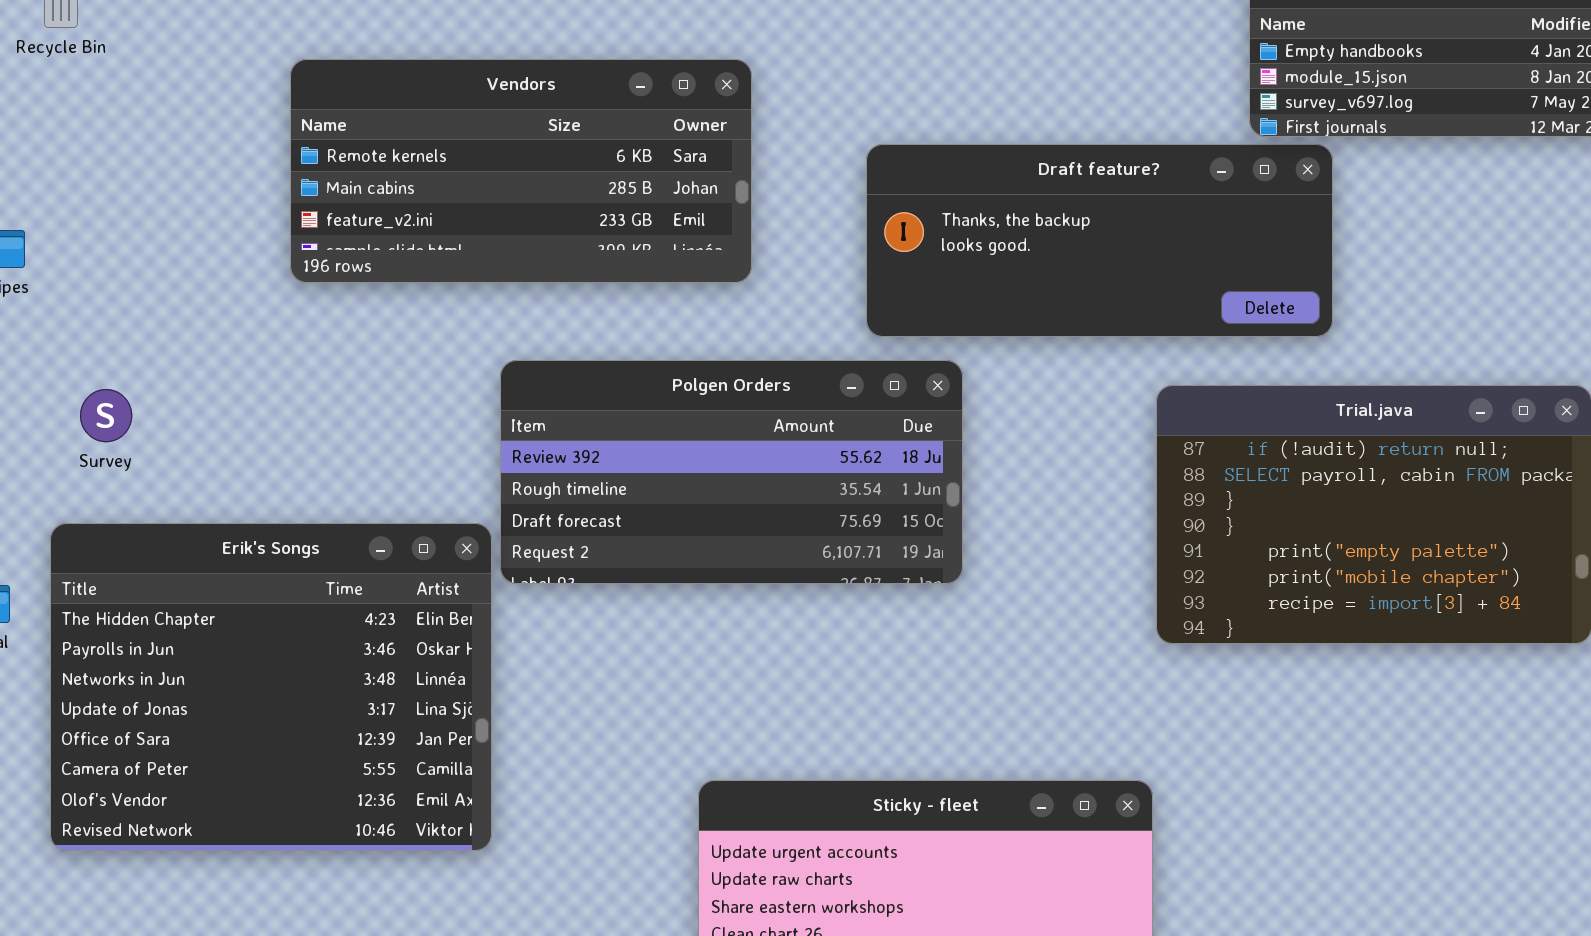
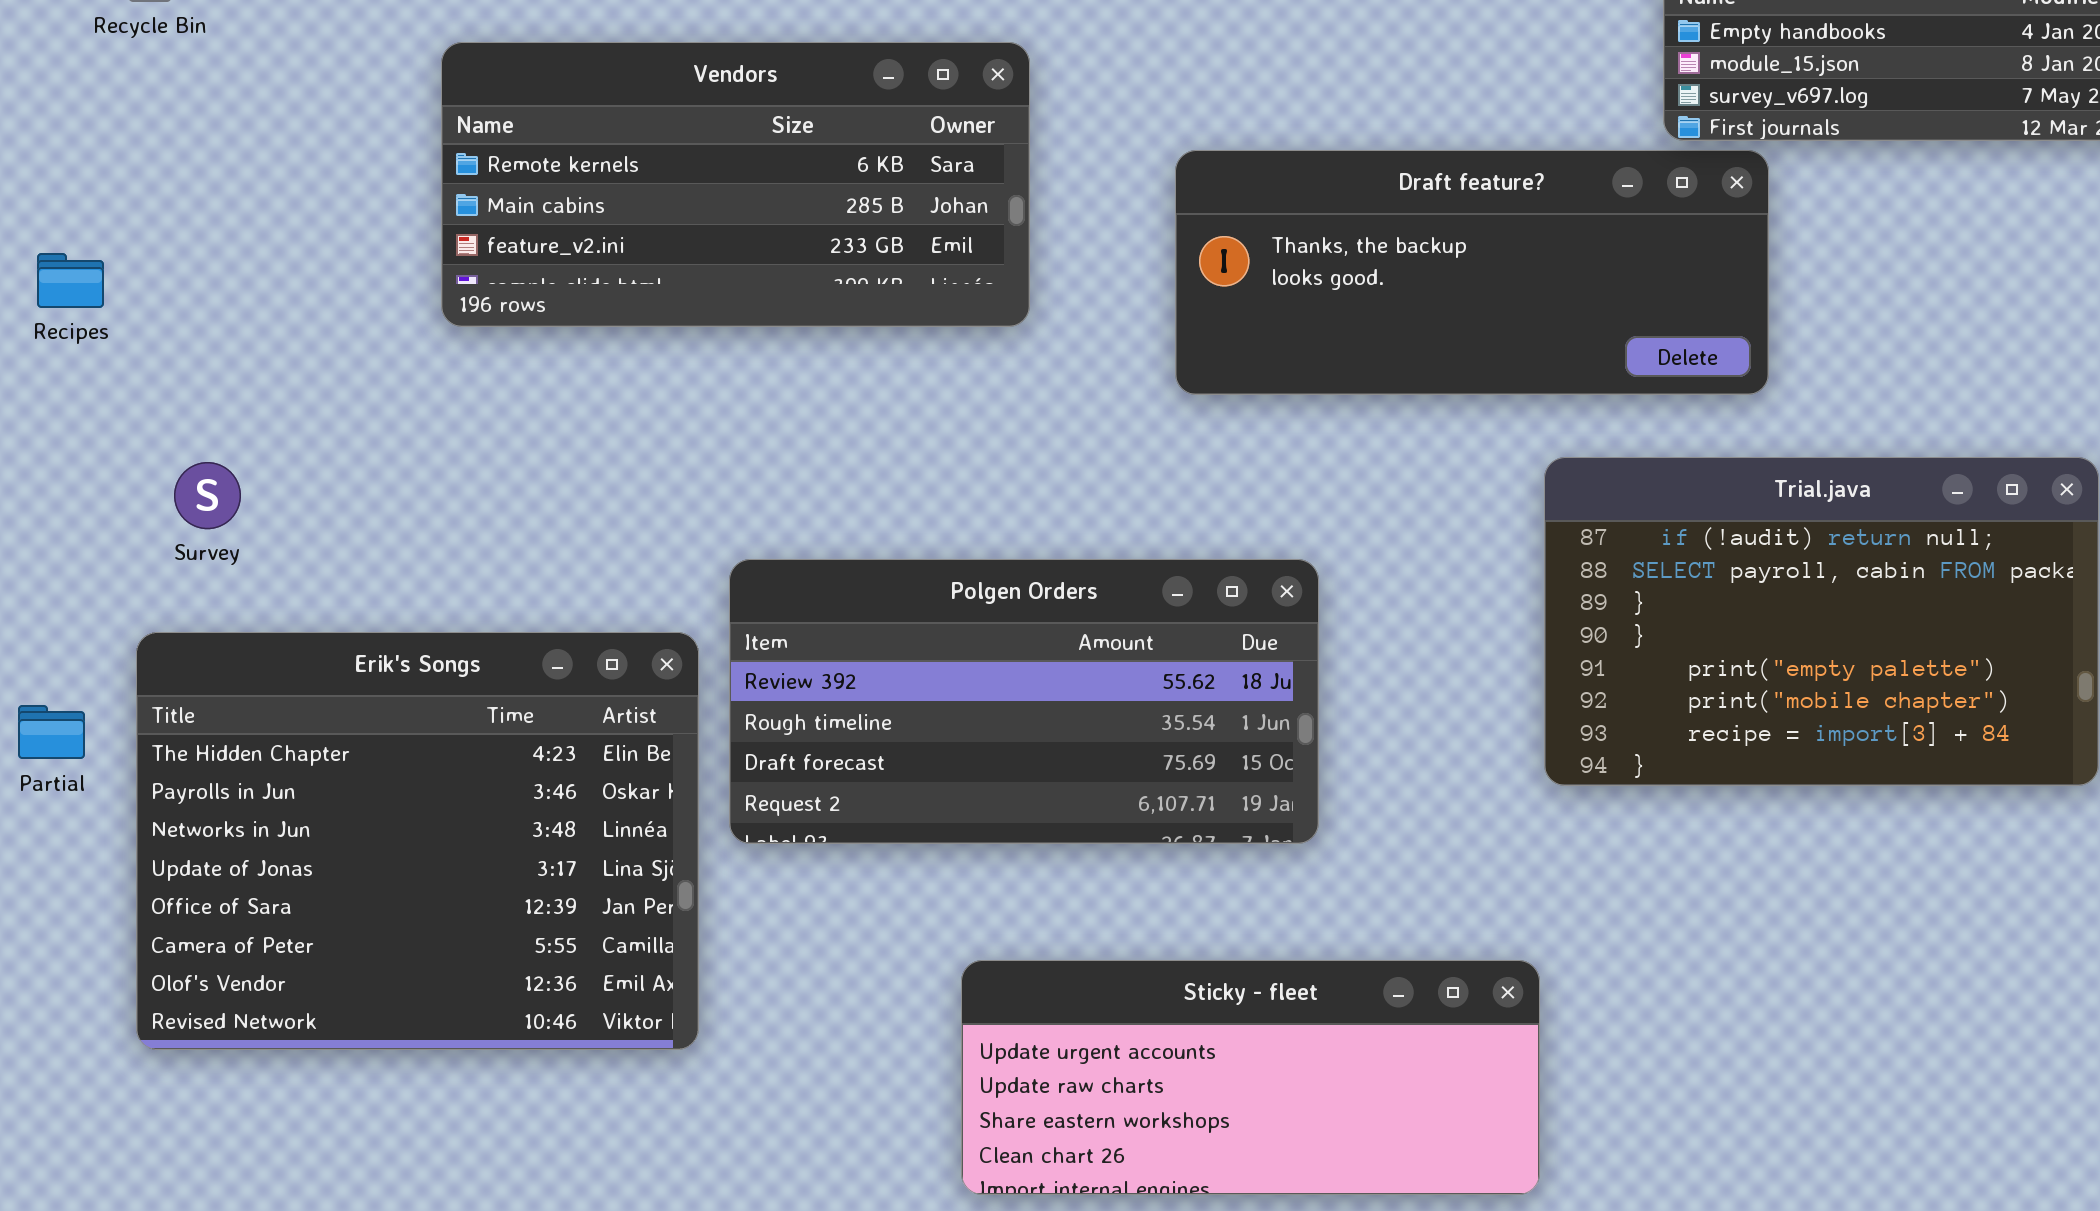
Polgen Orders: [500,360,963,584] -> [729,559,1319,844], moved

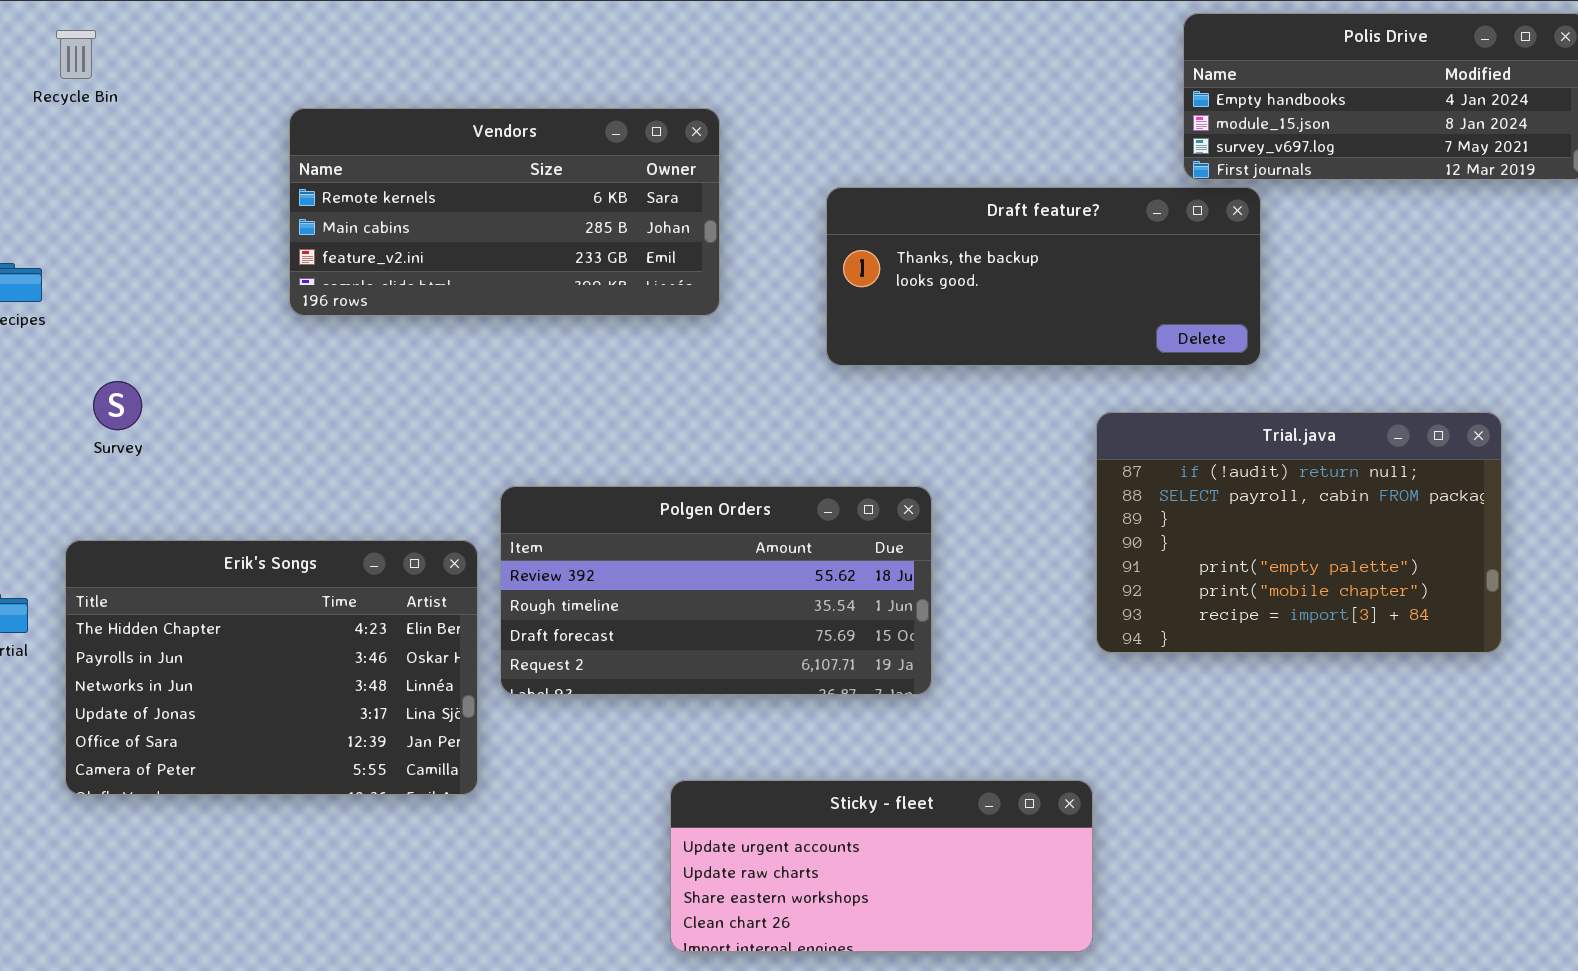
Survey: [174,462,241,529] -> [93,381,142,430], moved
Erik's Songs: [136,632,699,1050] -> [65,540,478,795], resized

